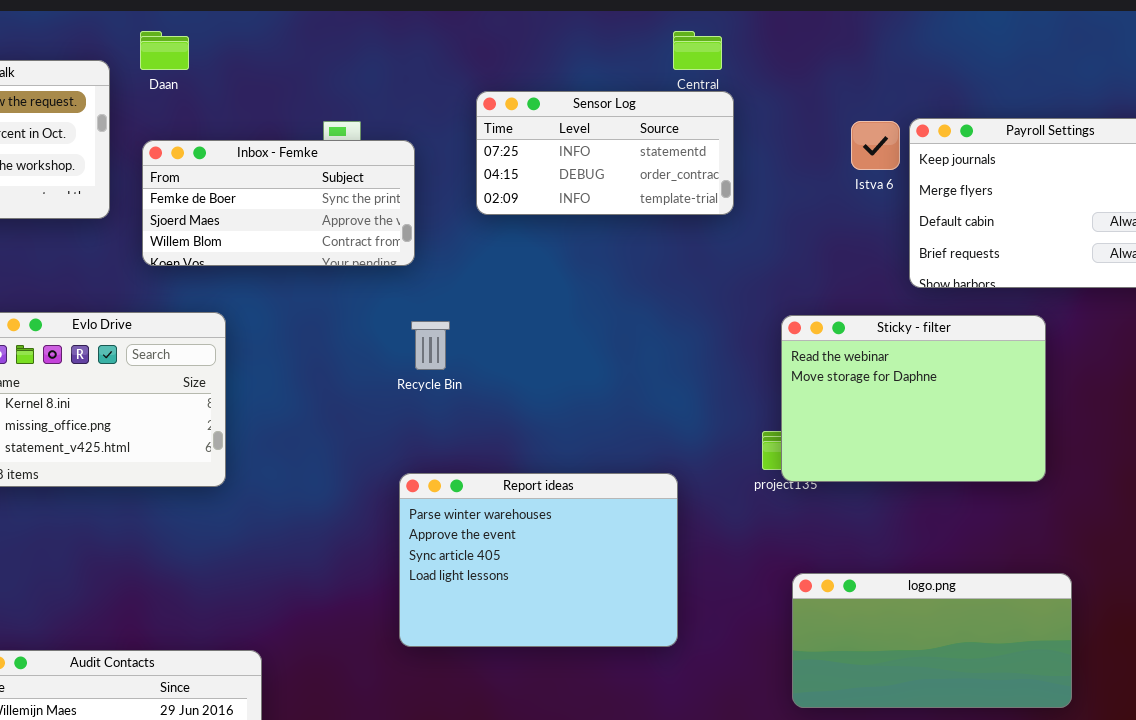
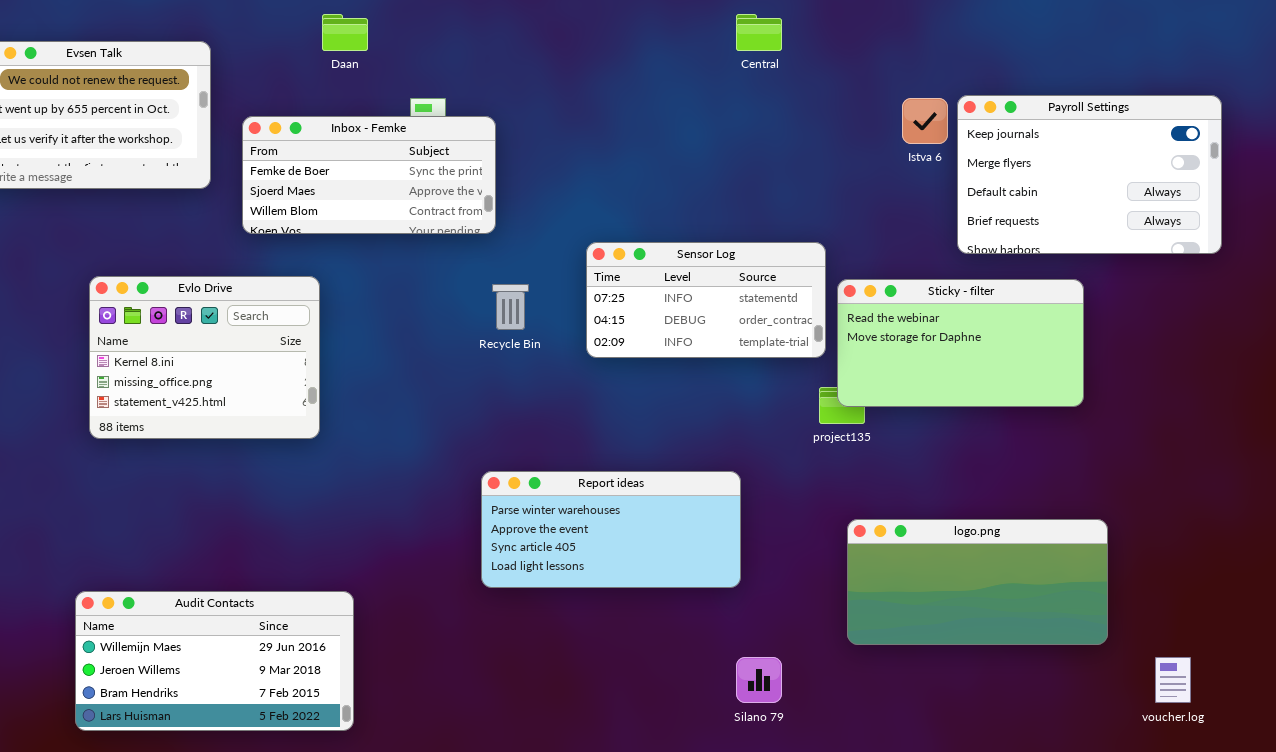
Daan: [140,31,189,70] -> [322,14,368,51], moved
Sensor Log: [476,91,734,215] -> [586,242,826,358], moved
Sticky - filter: [781,315,1046,482] -> [837,279,1084,407], resized
Report ideas: [399,473,678,647] -> [481,471,741,588], resized

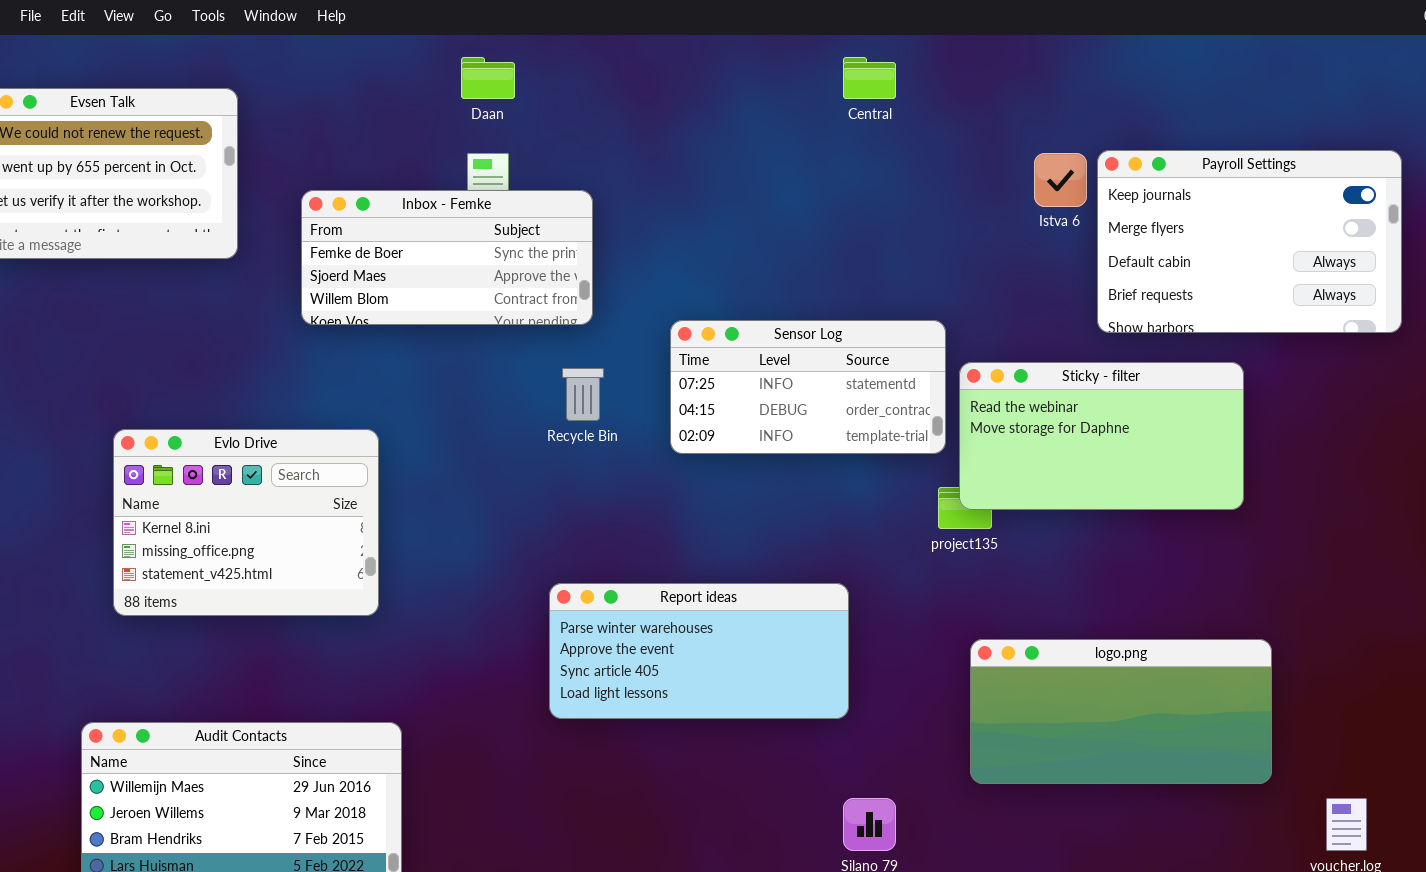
Daan: [322,14,368,51] -> [461,57,515,99], moved
Inbox - Femke: [242,116,496,234] -> [301,190,593,325], moved
Evlo Drive: [89,276,320,439] -> [113,429,379,616], moved

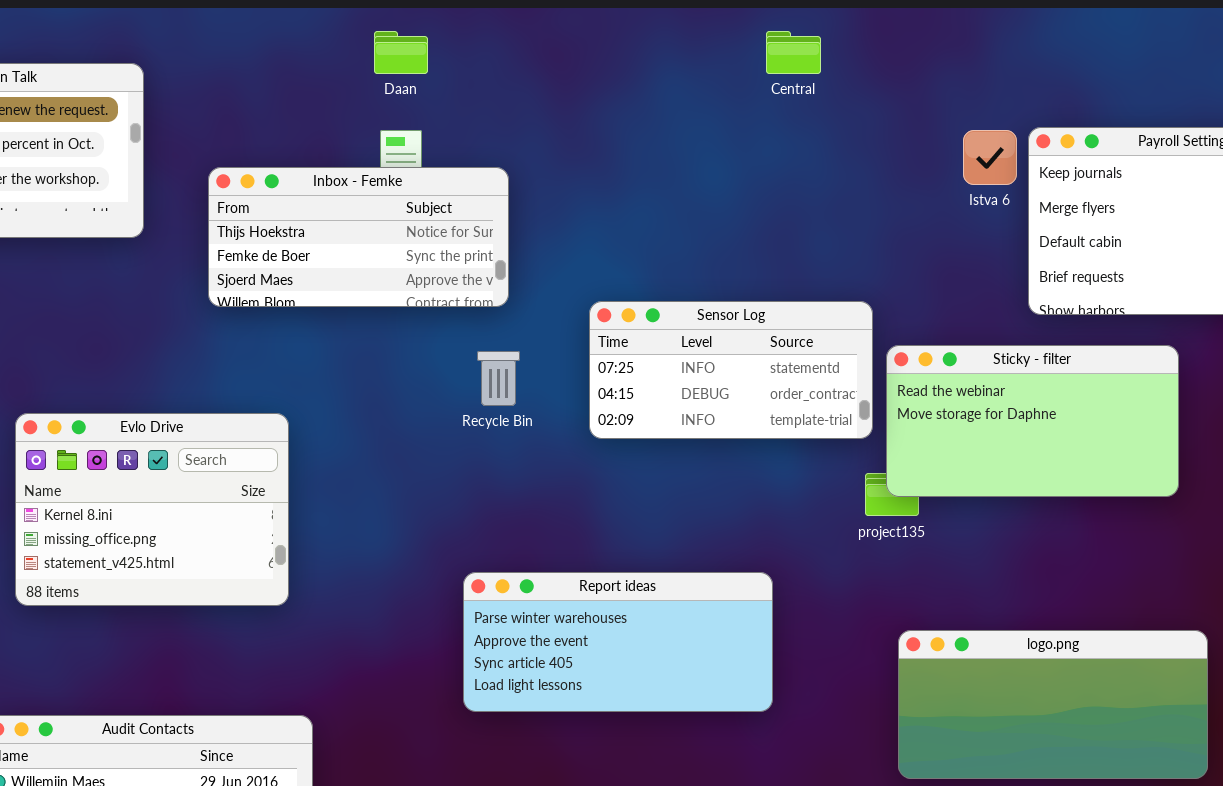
Inbox - Femke: [301,190,593,325] -> [208,167,509,307], scrolled up 1 row

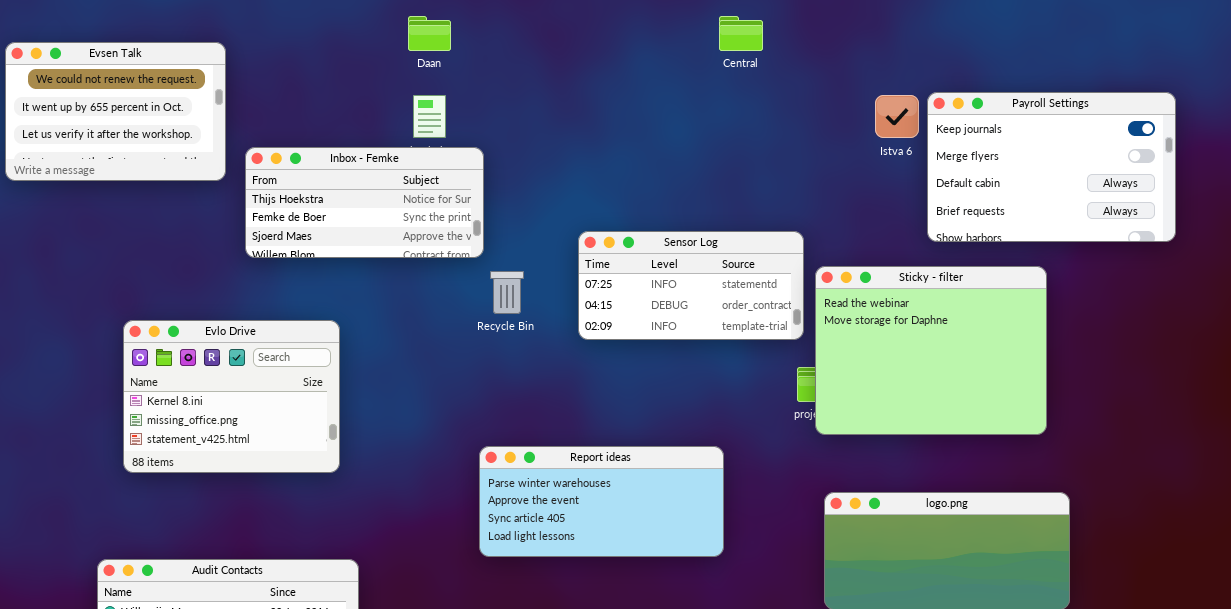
Inbox - Femke: [208,167,509,307] -> [245,147,484,258], moved
Sticky - filter: [886,345,1179,497] -> [815,266,1047,435], resized

